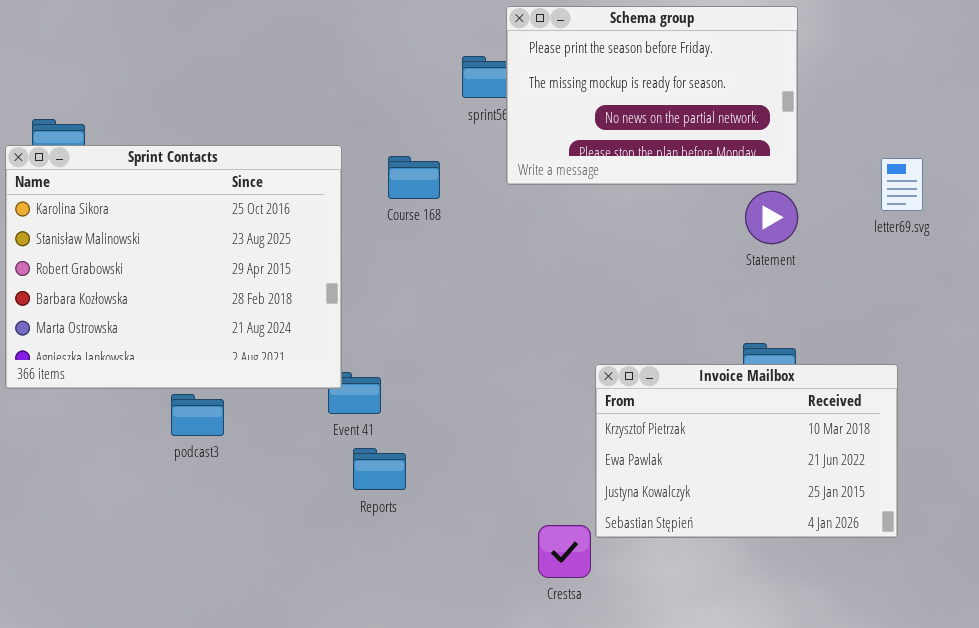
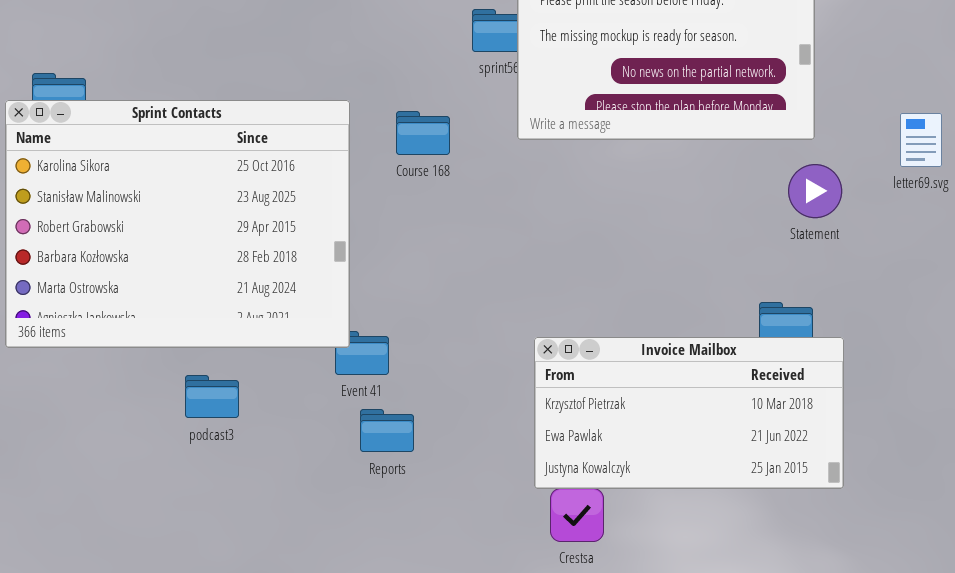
Statement: [745,191,798,244] -> [788,164,842,218], moved
Invoice Mailbox: [595,364,898,538] -> [534,337,844,489], moved, resized
podcast3: [171,394,224,436] -> [185,375,239,418], moved

